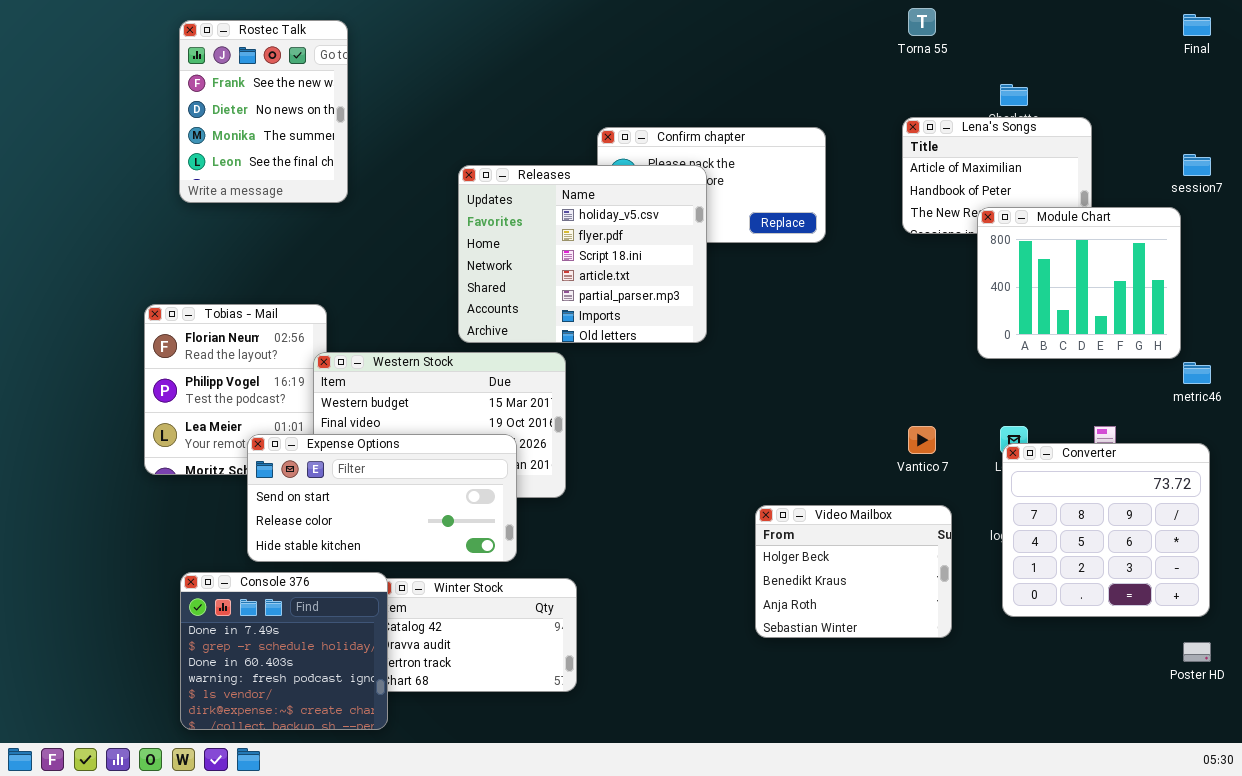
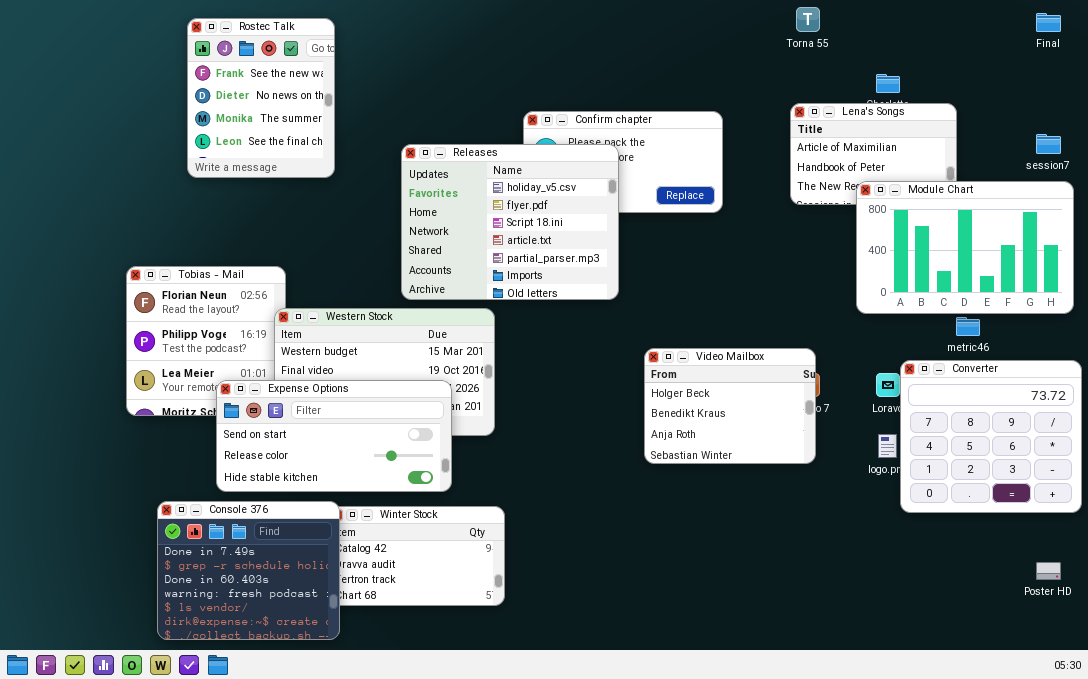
Rostec Talk: [179,20,348,203] -> [187,18,335,178], moved
Module Chart: [977,207,1181,359] -> [856,181,1074,314], resized
metric46: [1183,362,1211,384] -> [956,317,980,336], moved
Converter: [1002,443,1210,617] -> [900,360,1082,513], moved
Video Mailbox: [755,505,952,638] -> [644,348,816,464], moved

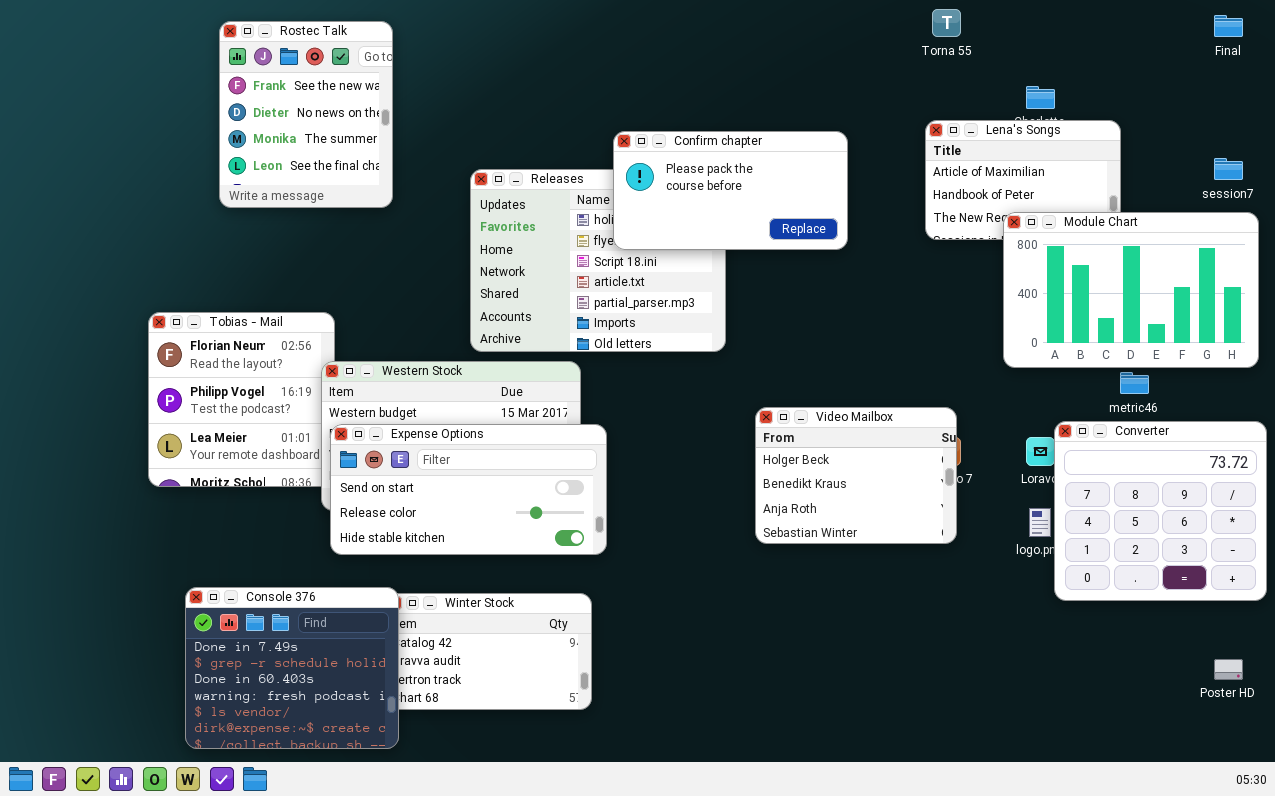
Confirm chapter: [523,111,723,213] -> [613,131,848,250], raised
Expense Options: [216,380,452,492] -> [330,424,607,555], moved

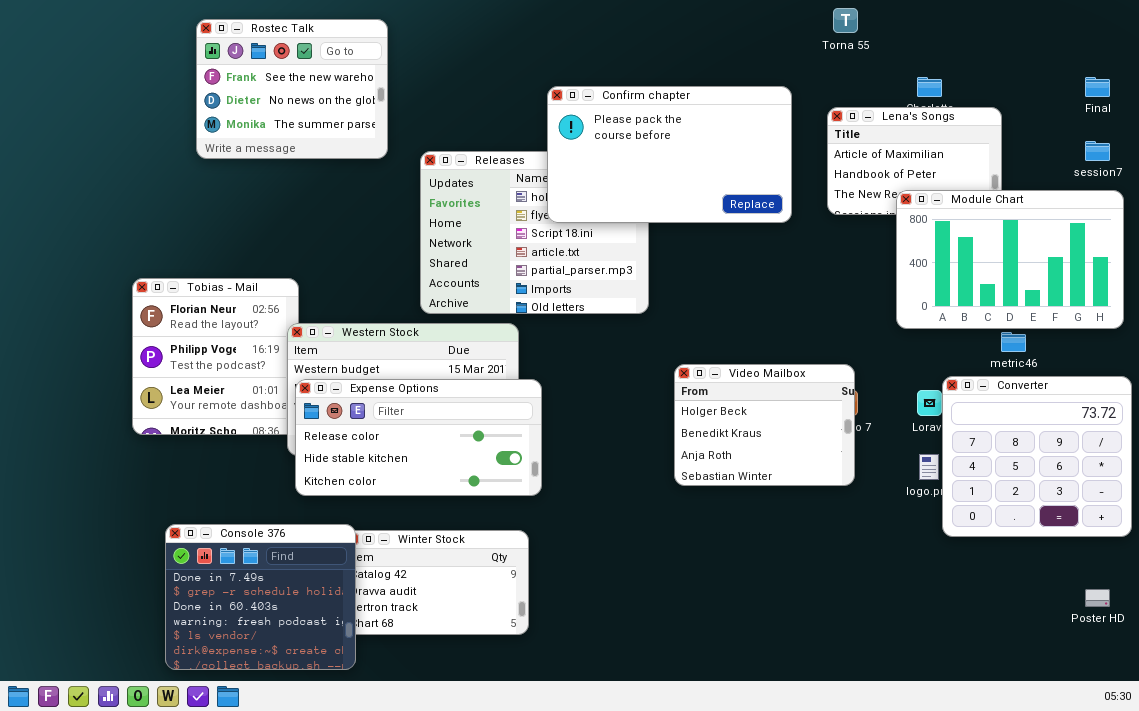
Final: [1214,15,1243,37] -> [1085,77,1110,97], moved
Rostec Talk: [219,21,393,208] -> [196,19,388,159], resized
Confirm chapter: [613,131,848,250] -> [547,86,792,223], resized
Expense Options: [330,424,607,555] -> [295,379,542,496], scrolled down 1 row

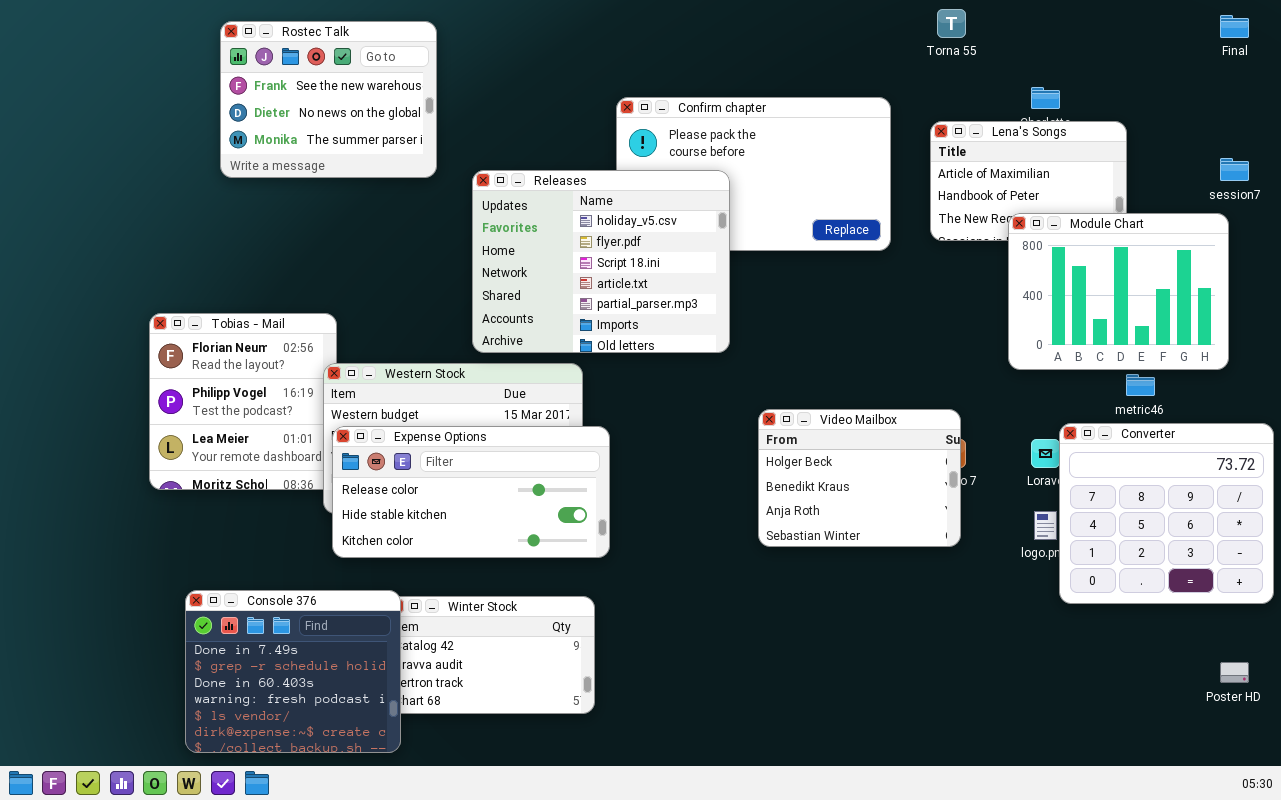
Final: [1085,77,1110,97] -> [1220,15,1249,38], moved
Releases: [420,151,649,314] -> [472,170,730,353], raised
Module Chart: [896,190,1124,329] -> [1008,213,1229,370], resized

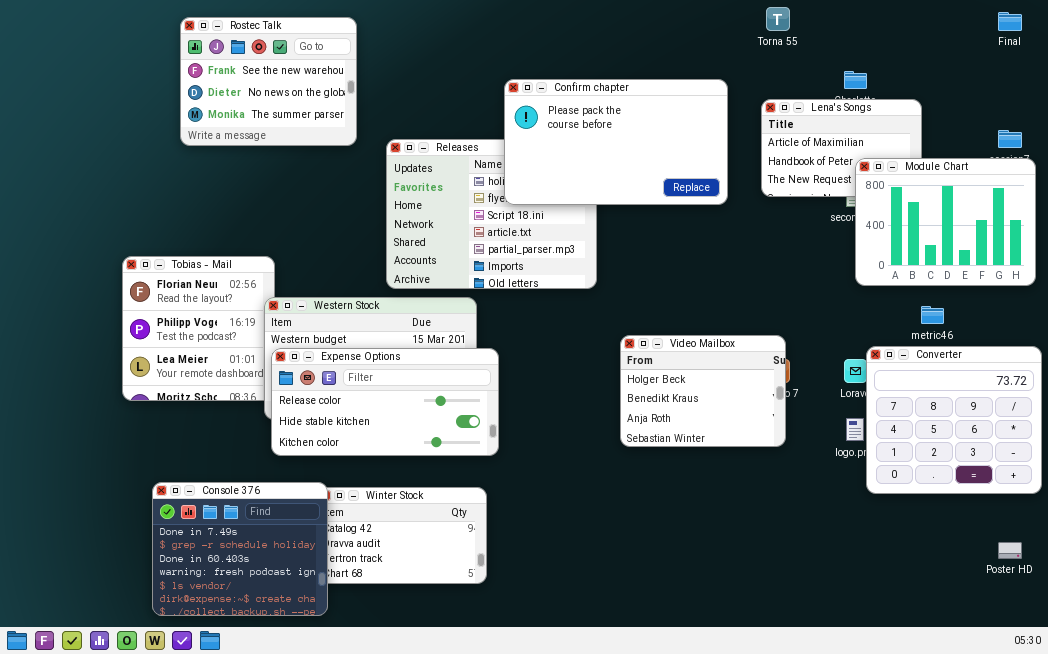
Confirm chapter: [616,97,891,251] -> [504,79,728,205], raised
Module Chart: [1008,213,1229,370] -> [855,158,1036,286], moved

